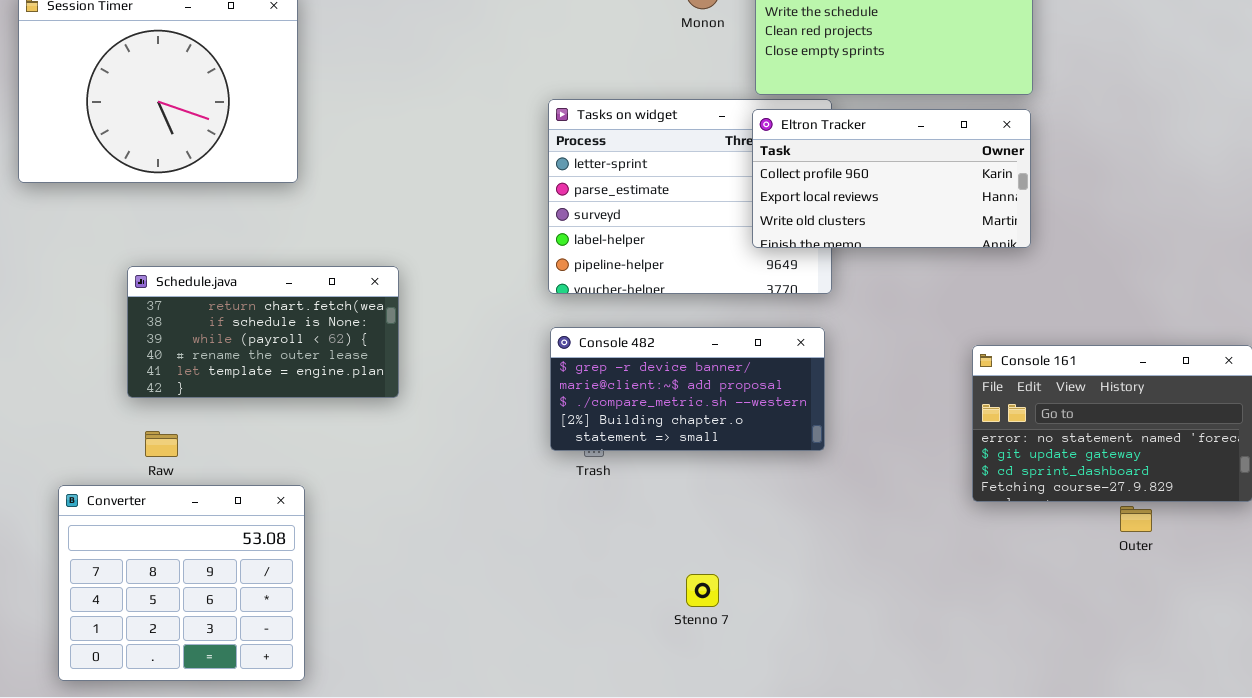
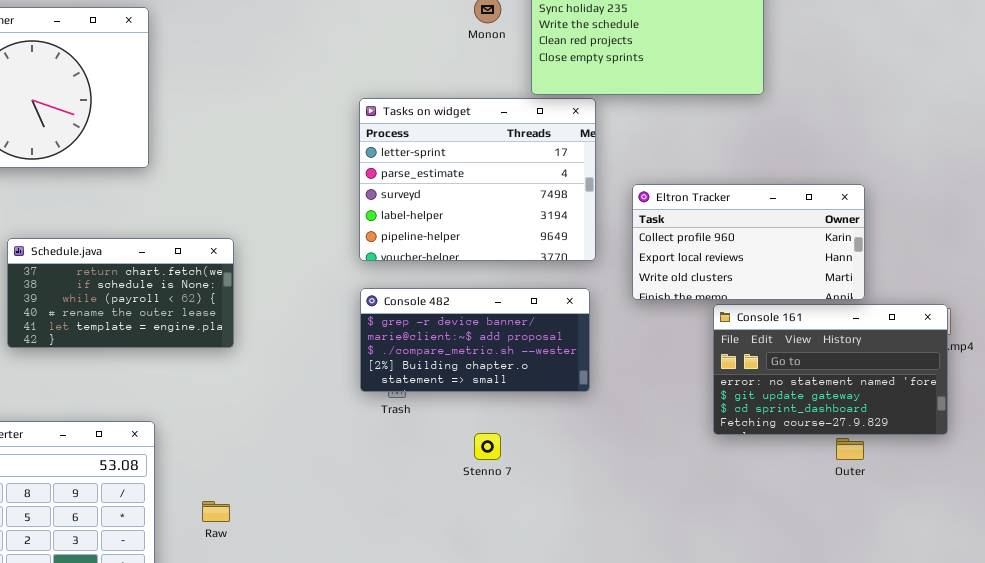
Eltron Tracker: [752,109,1031,248] -> [632,184,865,300], moved
Raw: [145,431,178,457] -> [202,501,230,522], moved
Stenno 7: [686,574,719,607] -> [474,433,501,460], moved

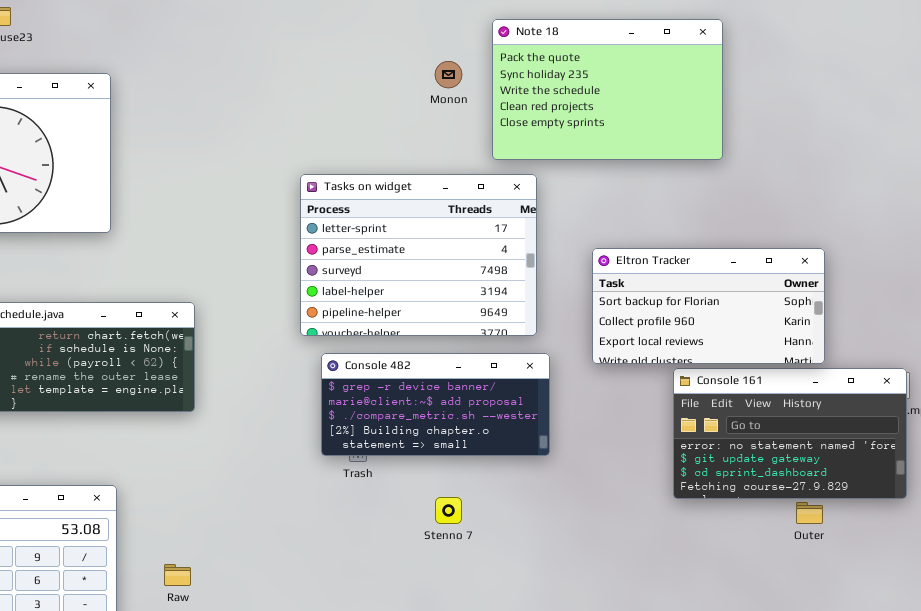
Tasks on widget: [359,98,596,261] -> [300,174,537,336], moved
Eltron Tracker: [632,184,865,300] -> [592,248,825,364], scrolled up 1 row

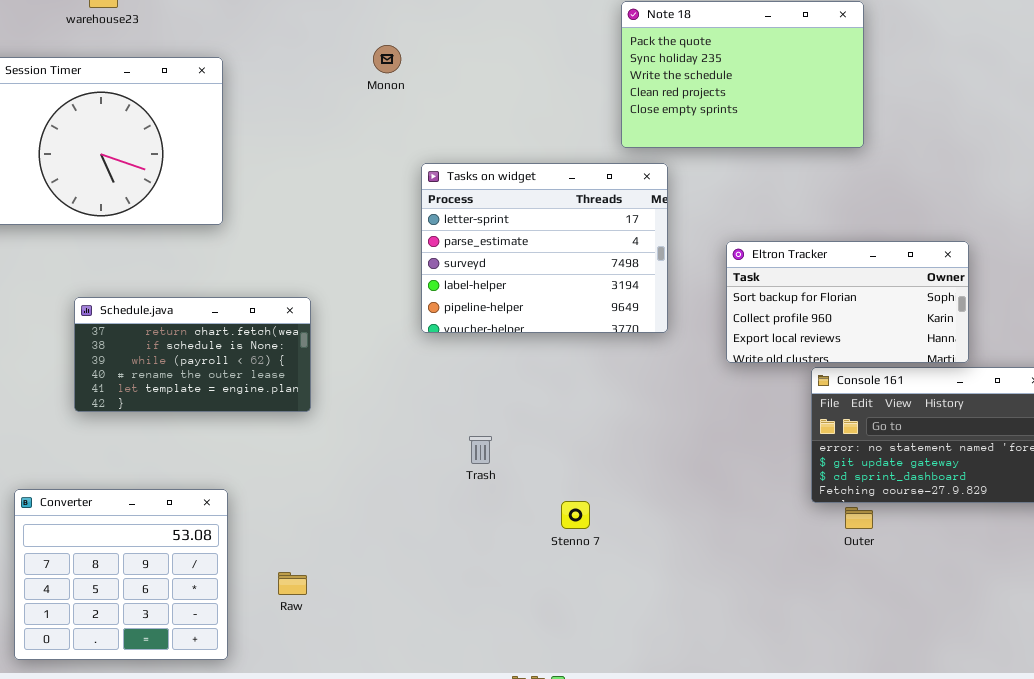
Monon: [435,61,462,88] -> [373,45,401,73], moved
Console 482: [321,353,550,456] -> none, closed
Outer: [796,502,823,524] -> [845,507,873,529], moved

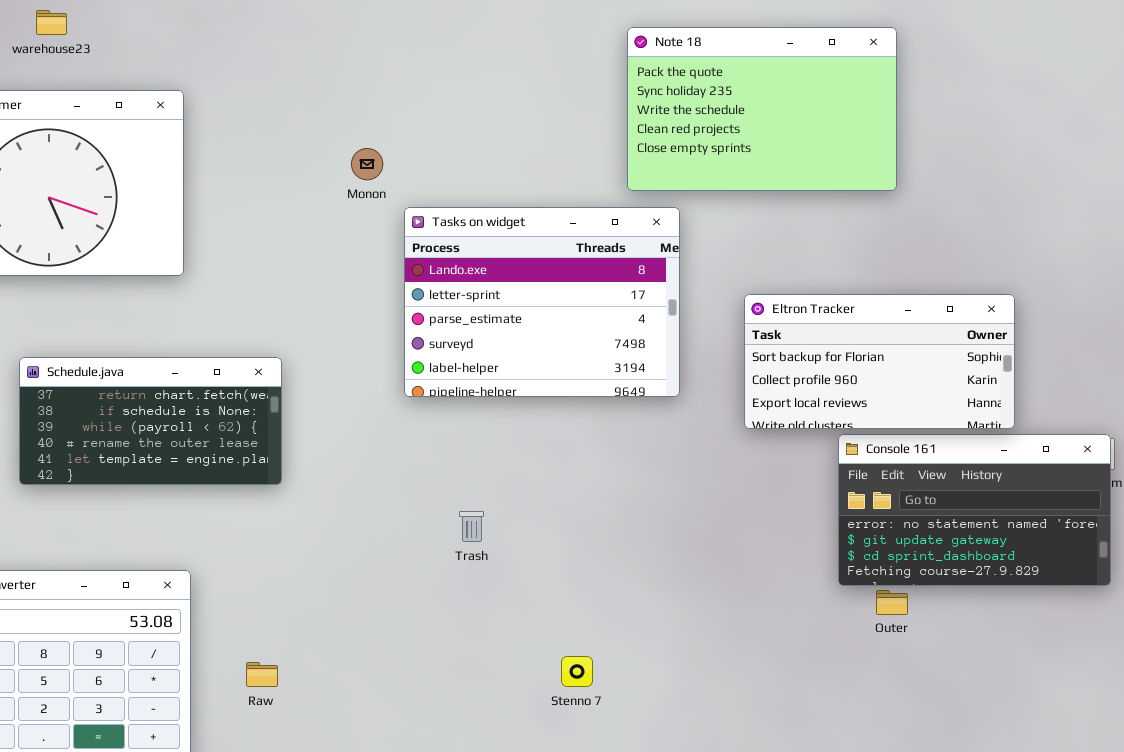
Monon: [373,45,401,73] -> [351,148,383,180], moved
Tasks on widget: [421,163,668,333] -> [404,207,680,397], scrolled up 1 row
Stenno 7: [561,501,590,529] -> [561,656,593,687], moved

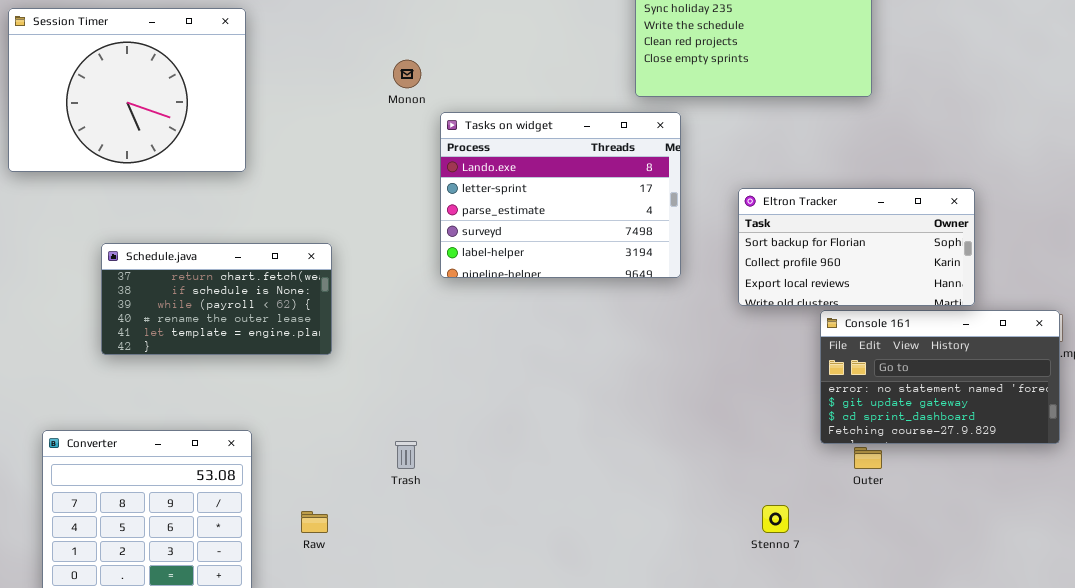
Trash: [459,511,484,542] -> [395,441,417,469], moved
Stenno 7: [561,656,593,687] -> [762,505,789,533], moved

